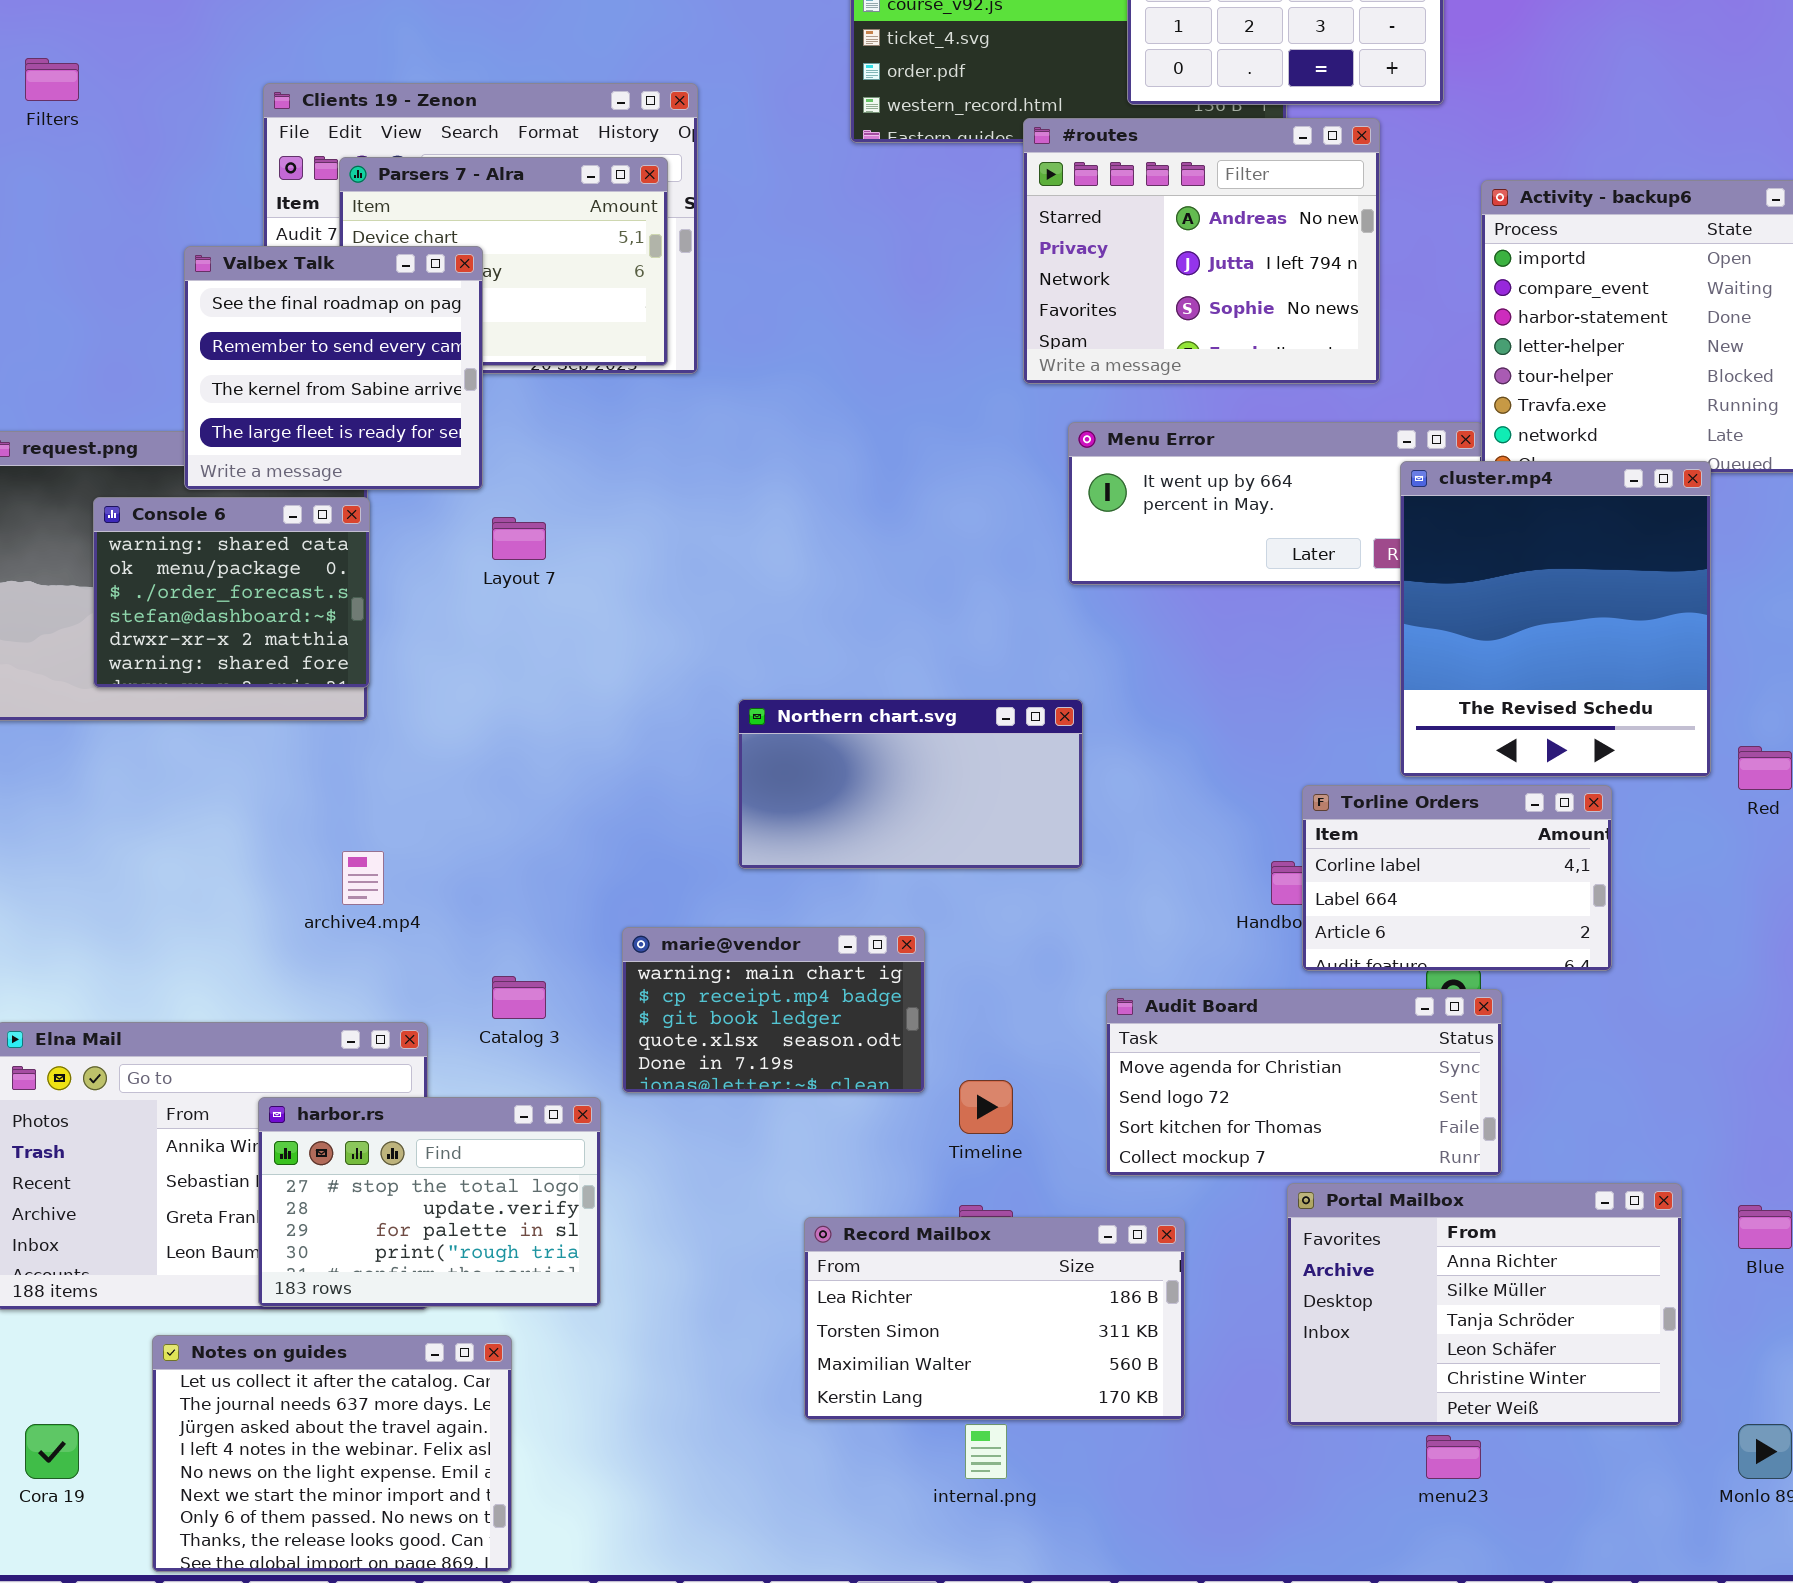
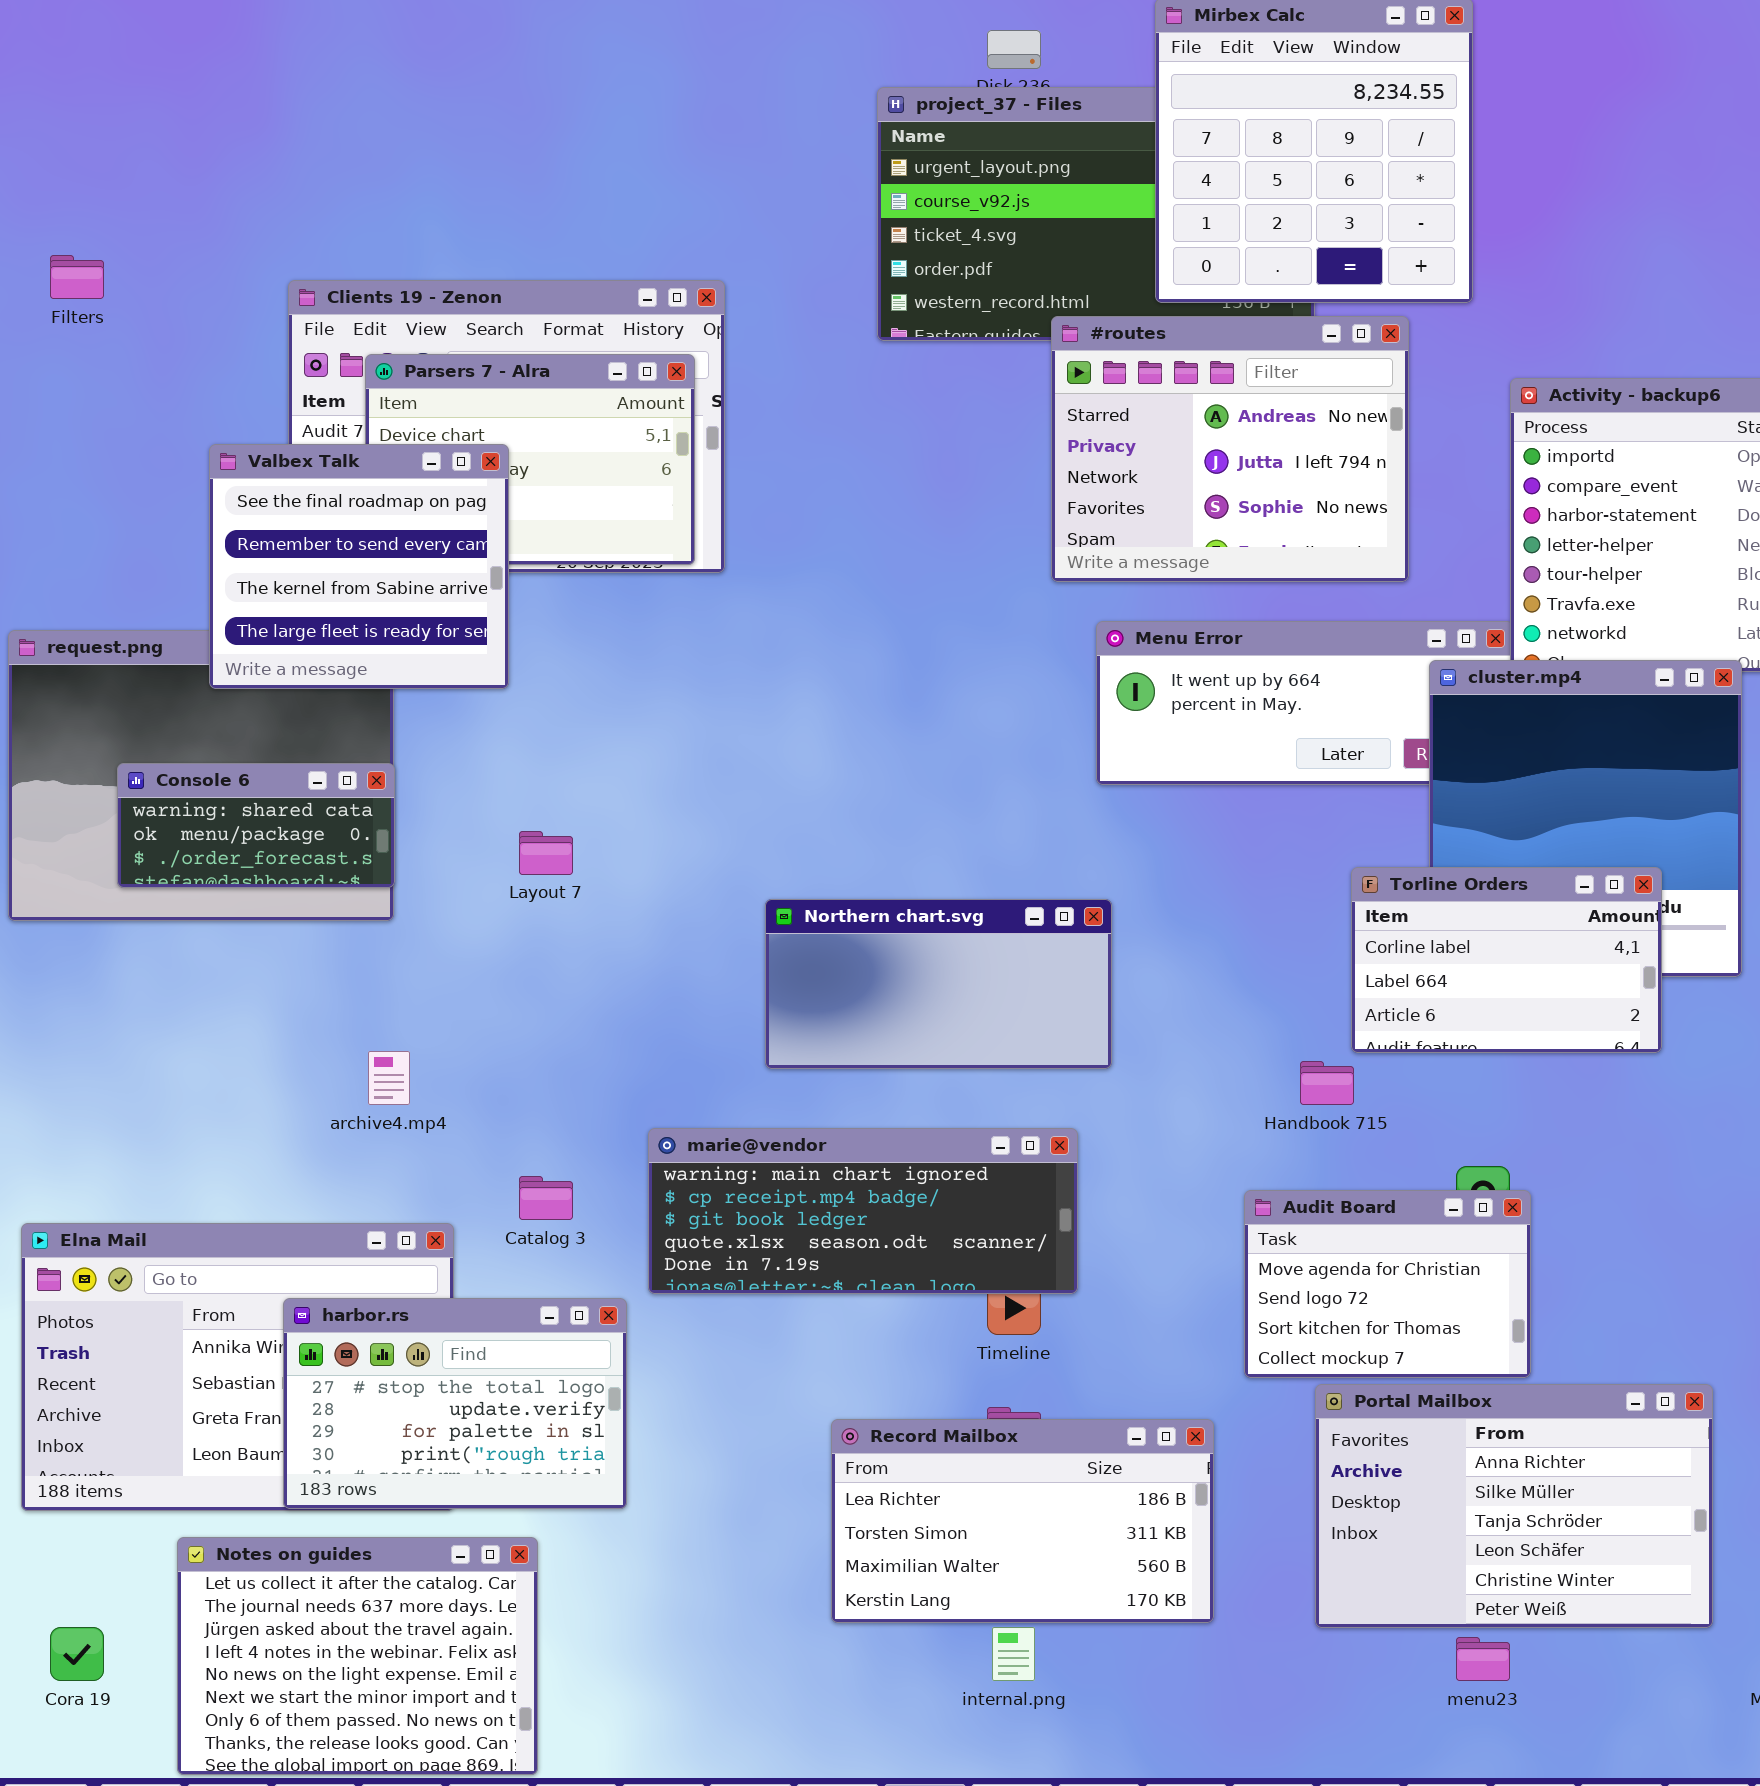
Console 6: [93,497,370,688] -> [117,763,395,888], resized
Layout 7: [492,517,546,560] -> [519,831,573,875], moved
Torline Orders: [1302,785,1612,971] -> [1351,867,1662,1053], moved
marie@vendor: [622,927,925,1093] -> [648,1128,1078,1294], resized
Audit Board: [1106,989,1502,1176] -> [1244,1190,1531,1378], resized

